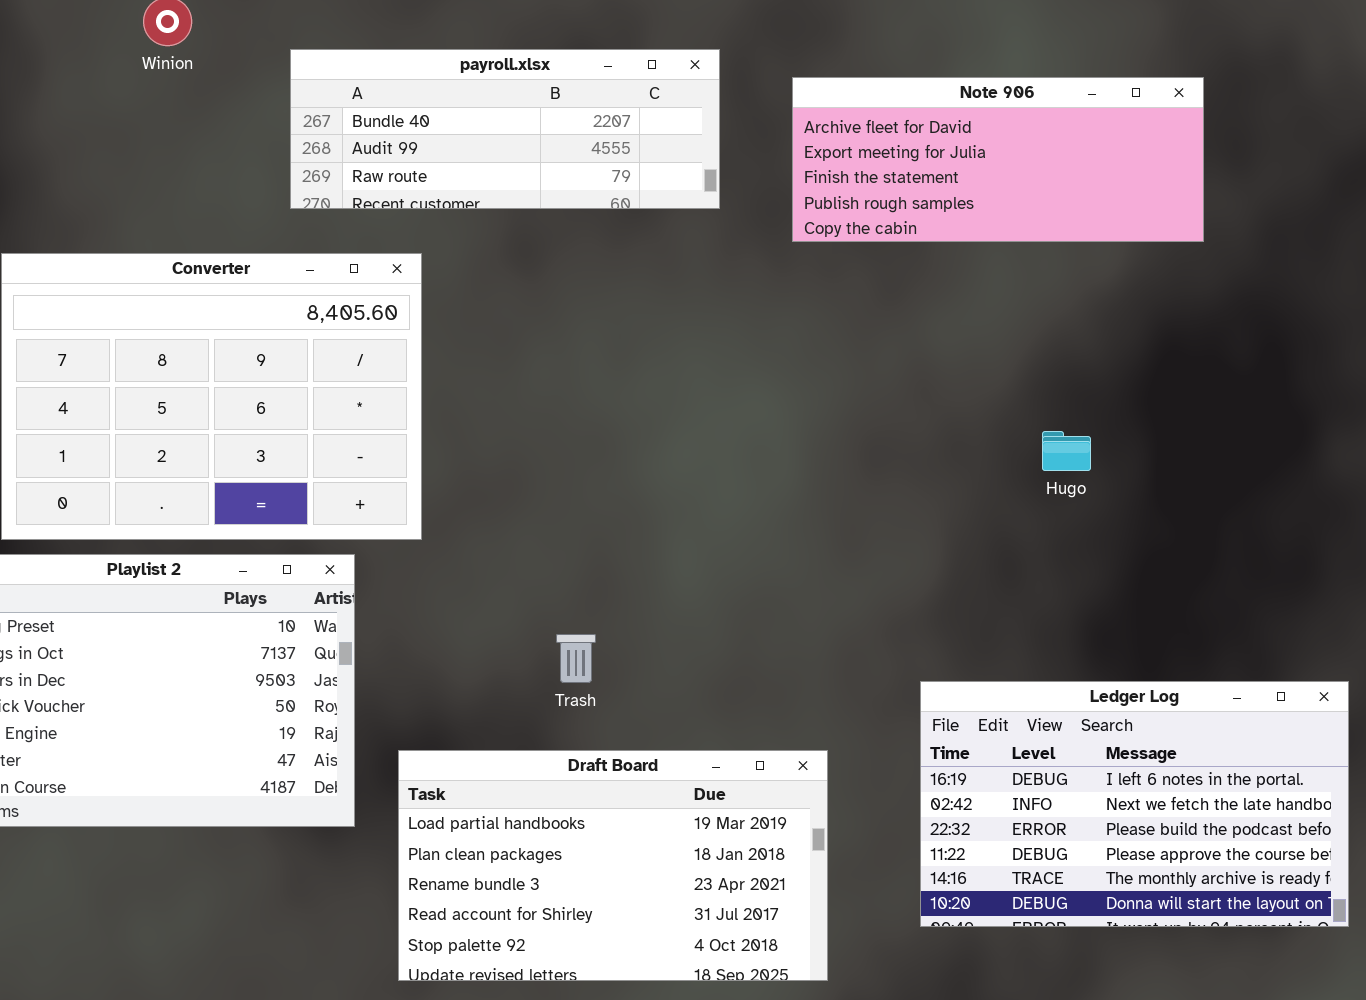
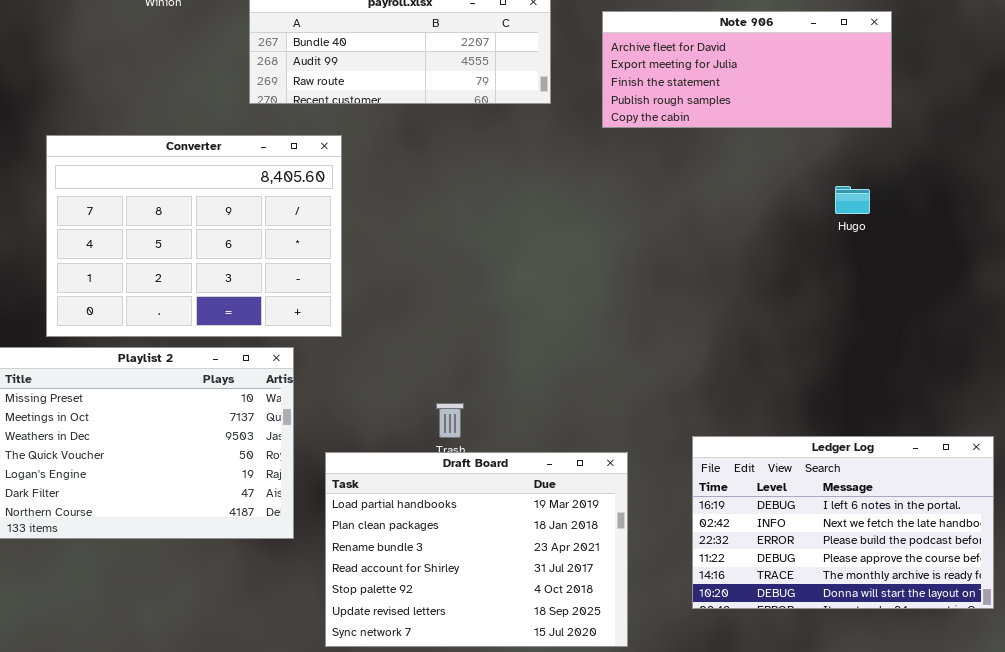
Hugo: [1042,431,1091,471] -> [835,186,870,214], moved
Draft Board: [398,750,828,981] -> [325,452,628,647], resized

